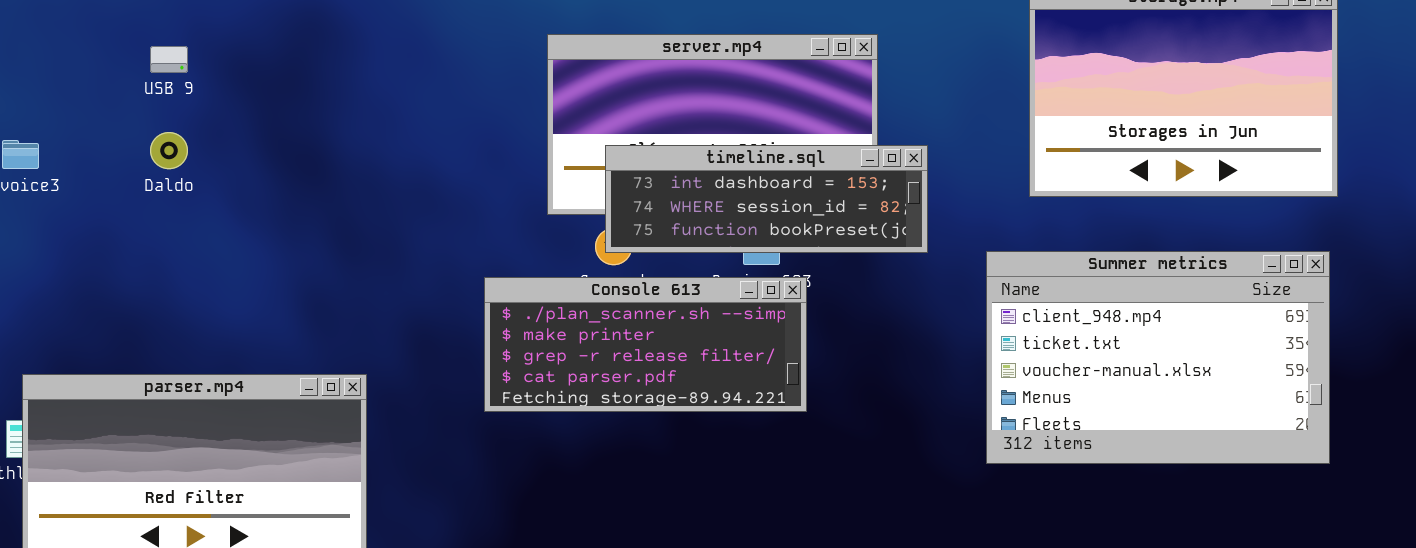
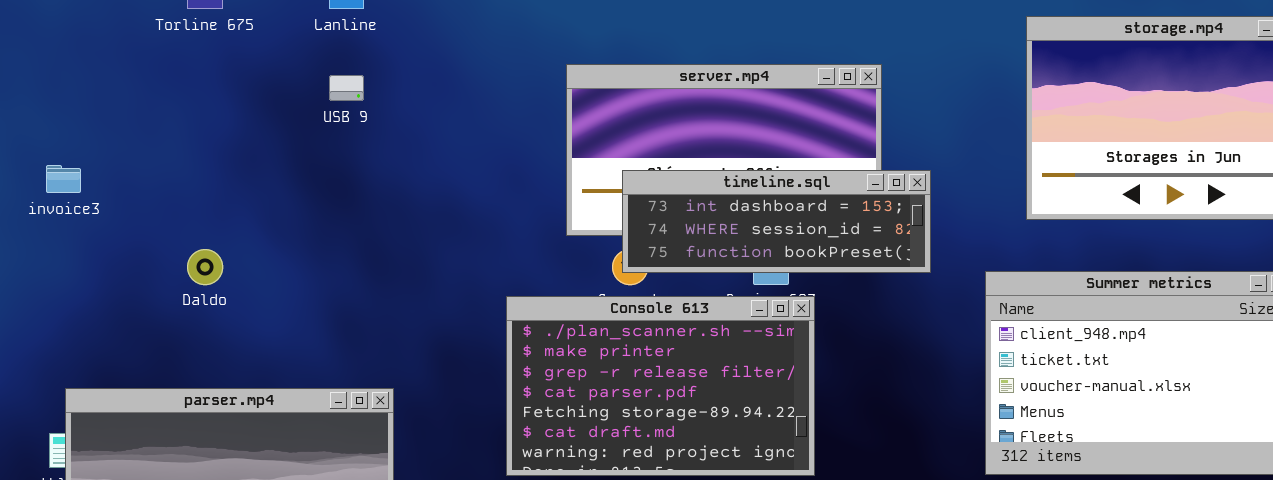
USB 9: [150,46,188,73] -> [329,75,364,101], moved
Daldo: [150,132,188,169] -> [187,249,223,285], moved
Console 613: [484,277,807,412] -> [506,296,815,476], resized

